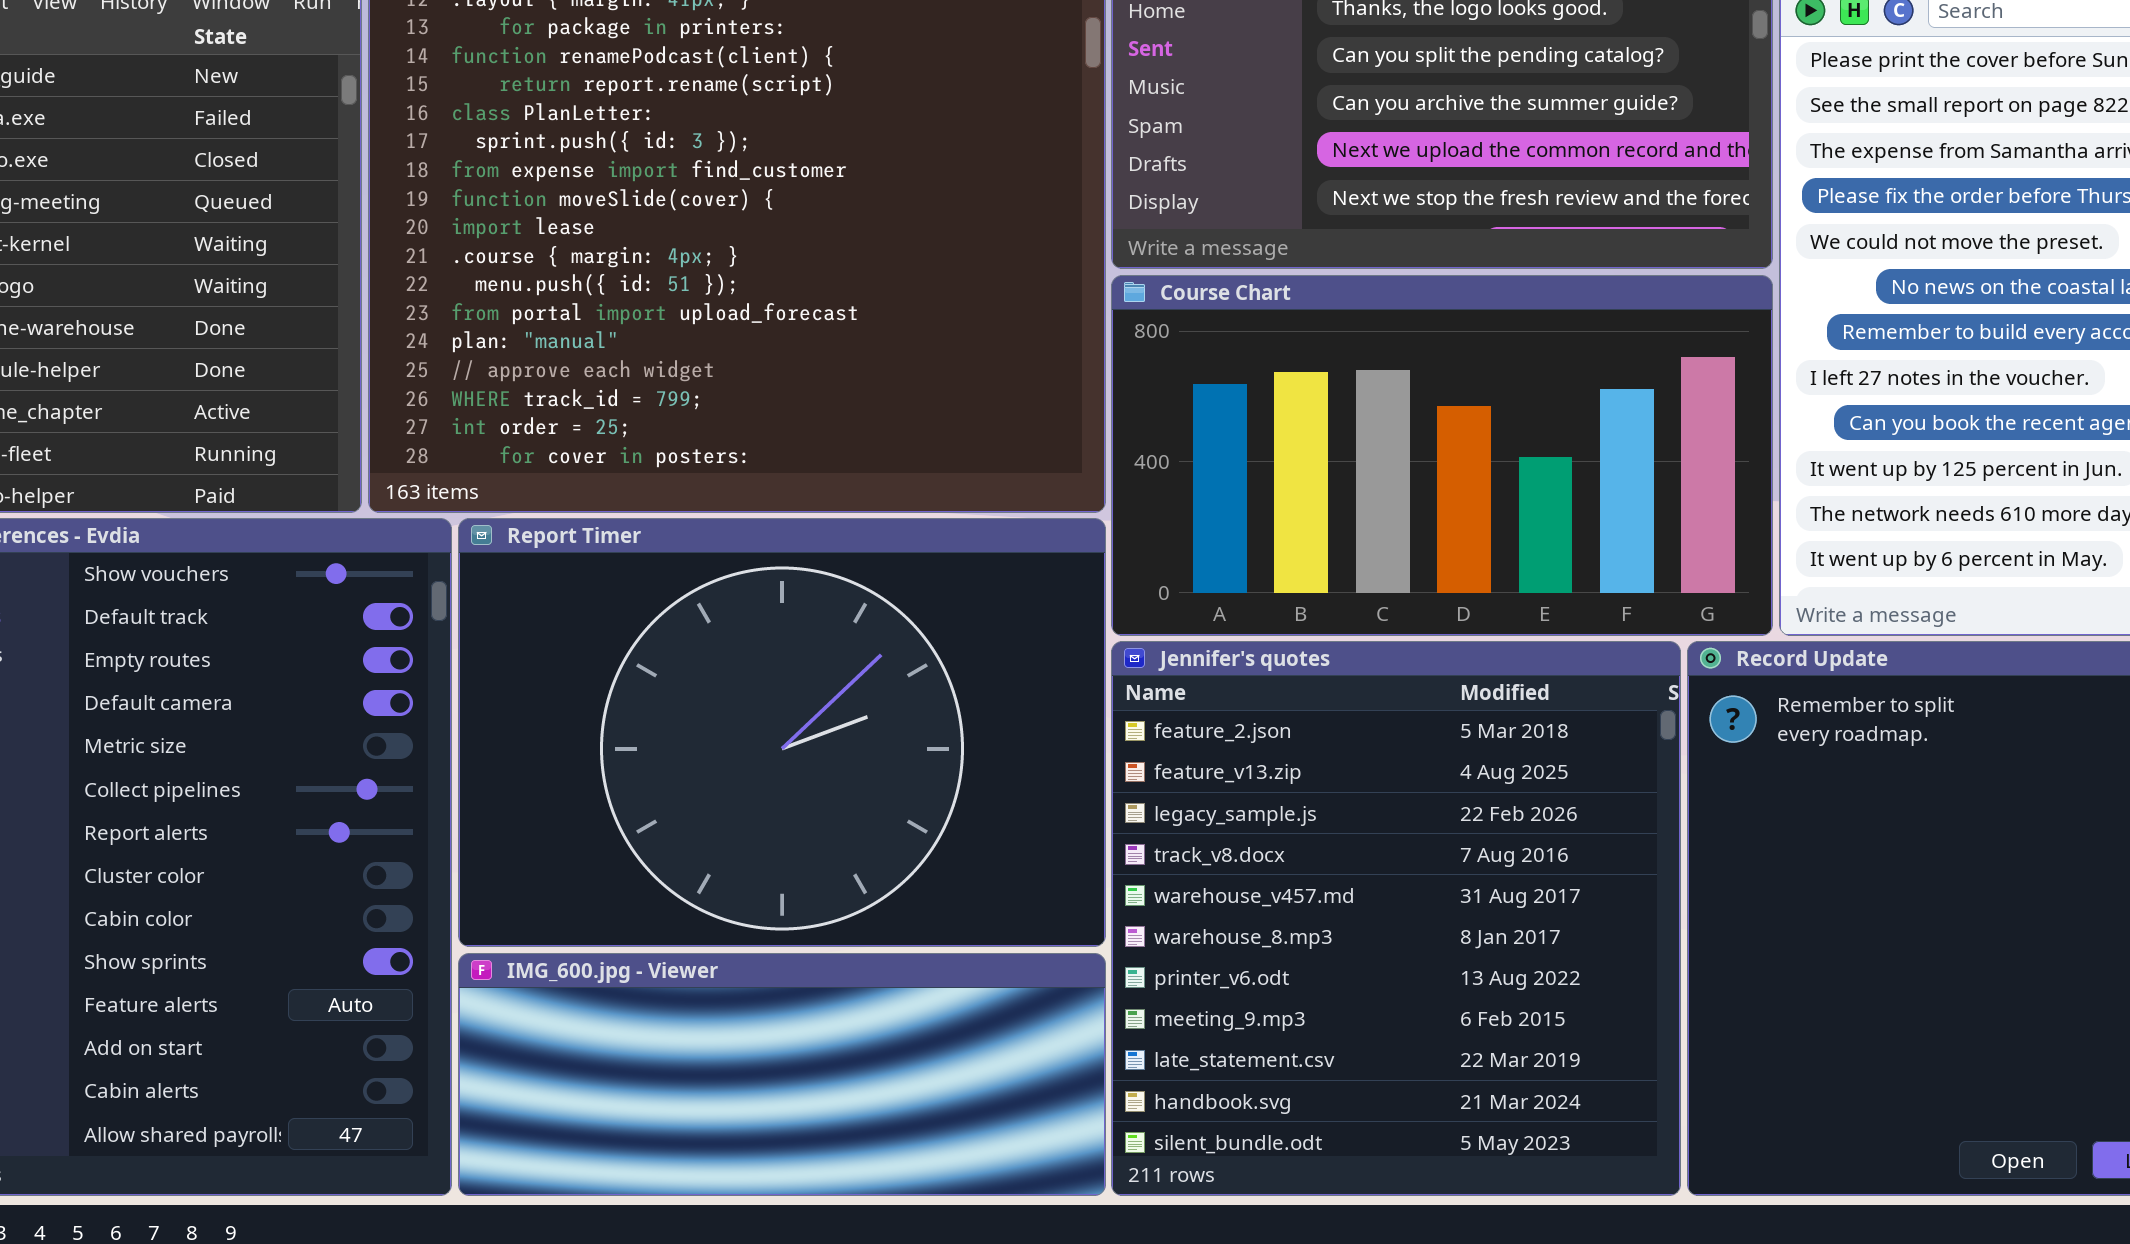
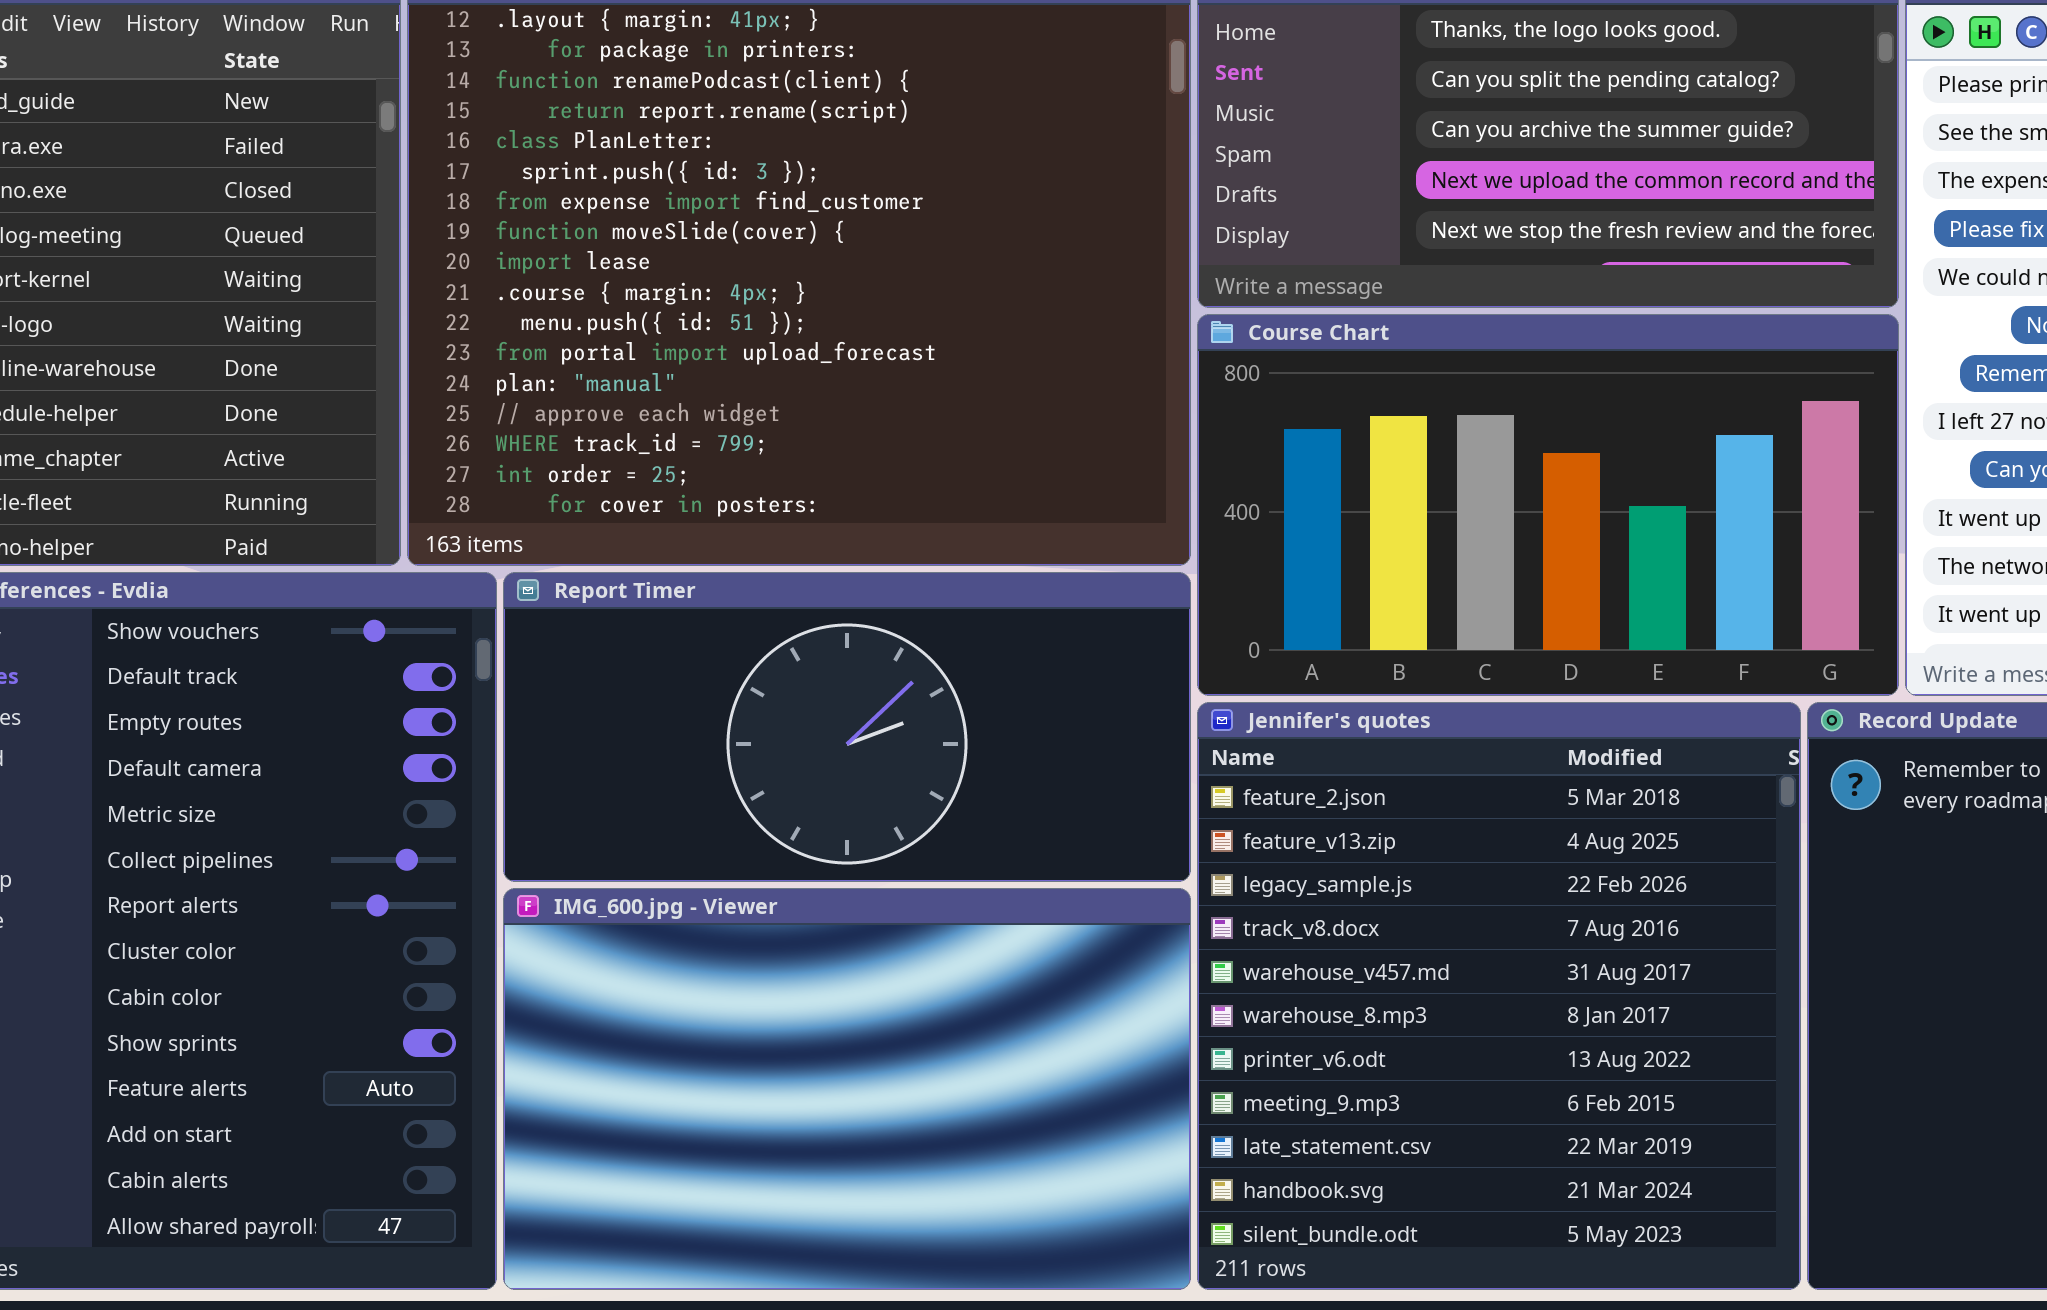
Report Timer: [458,518,1106,947] -> [503,572,1191,882], resized
IMG_600.jpg - Viewer: [458,953,1106,1196] -> [503,888,1191,1290], resized

